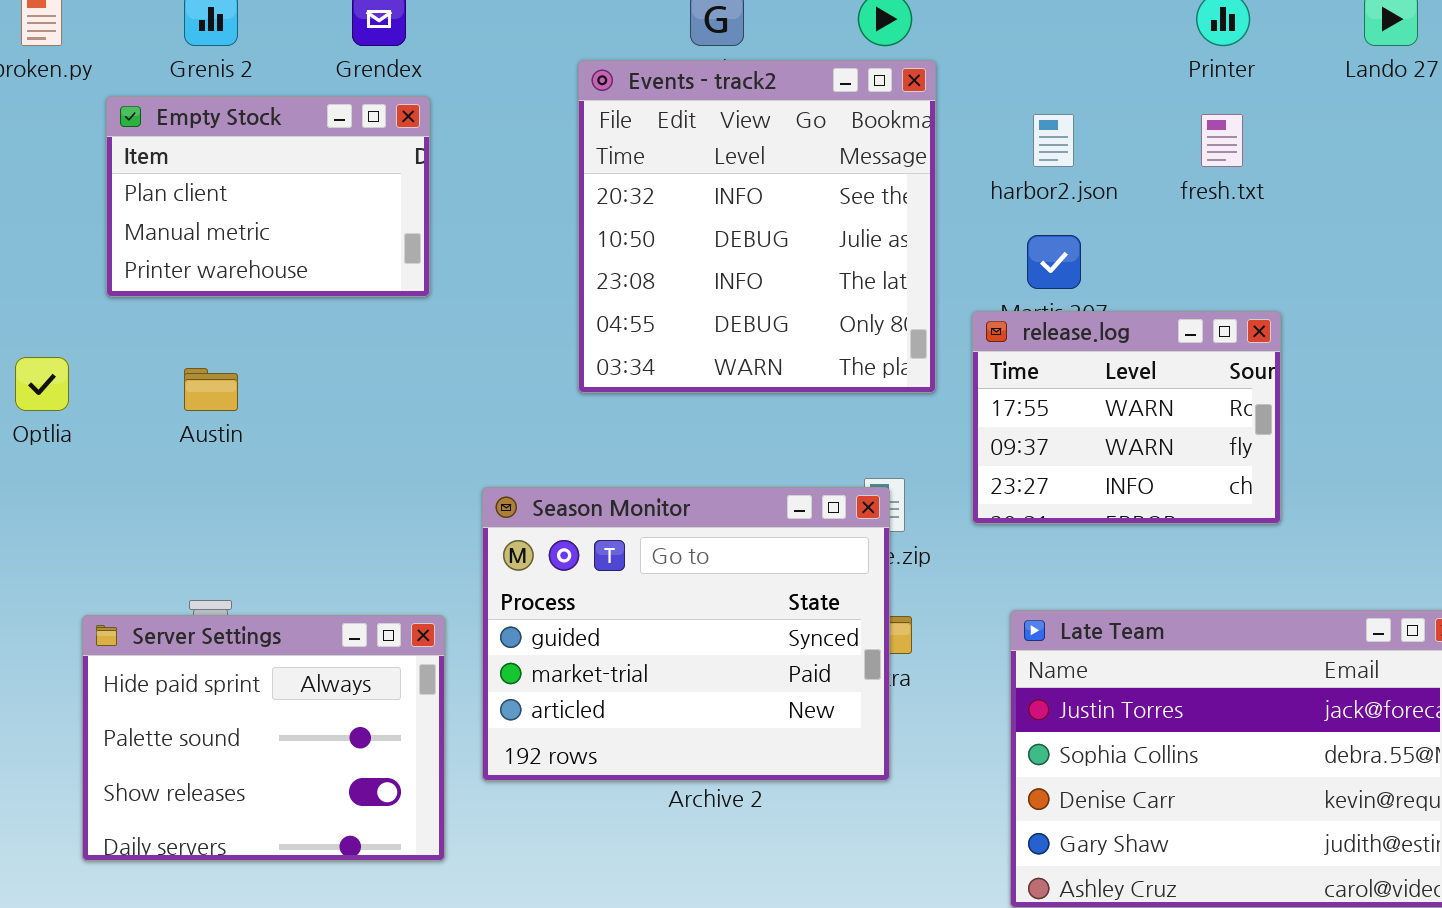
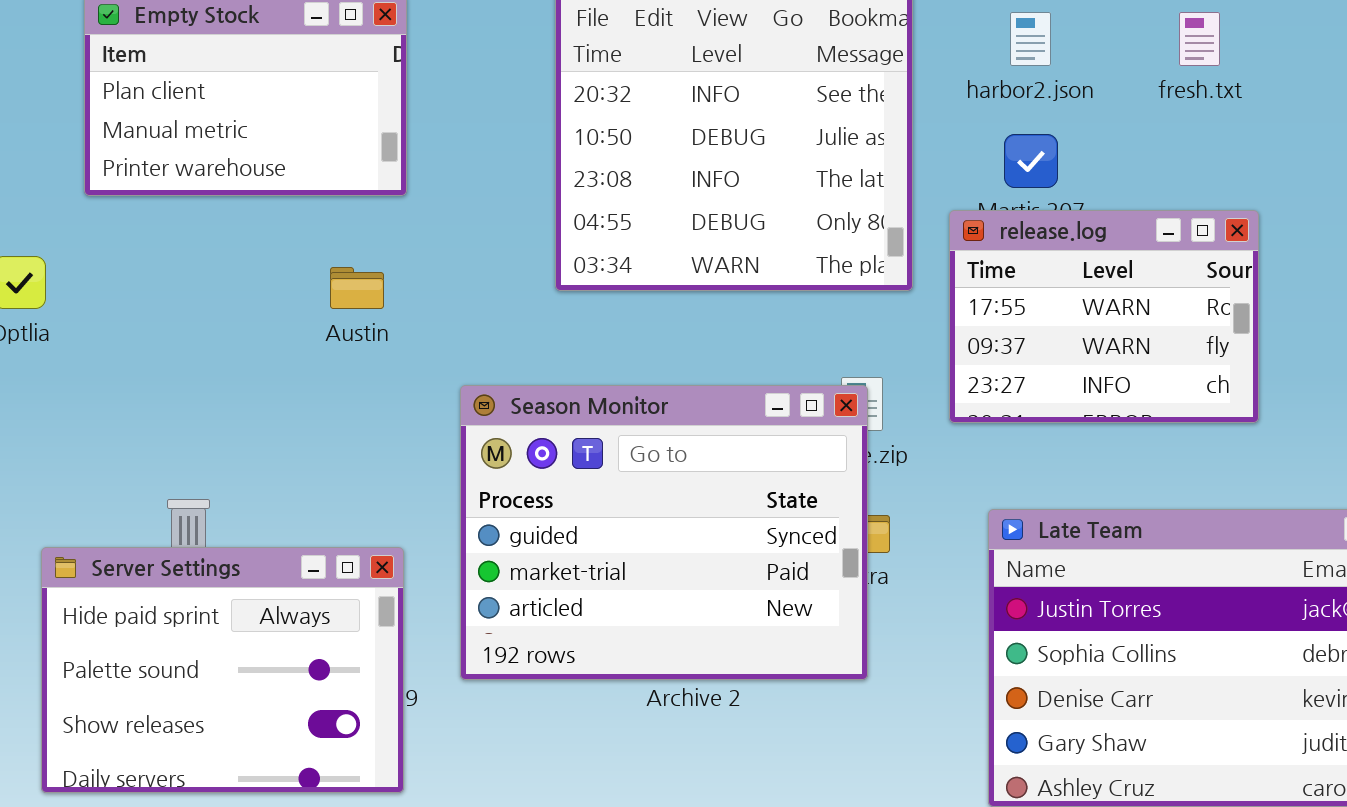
Austin: [184,368,238,411] -> [330,267,384,309], moved
Server Settings: [82,615,445,861] -> [41,547,404,793], moved

